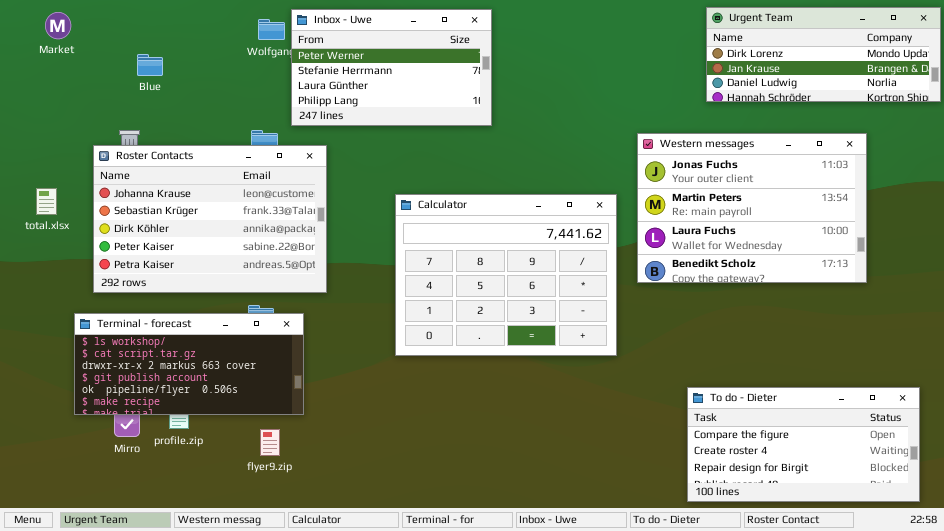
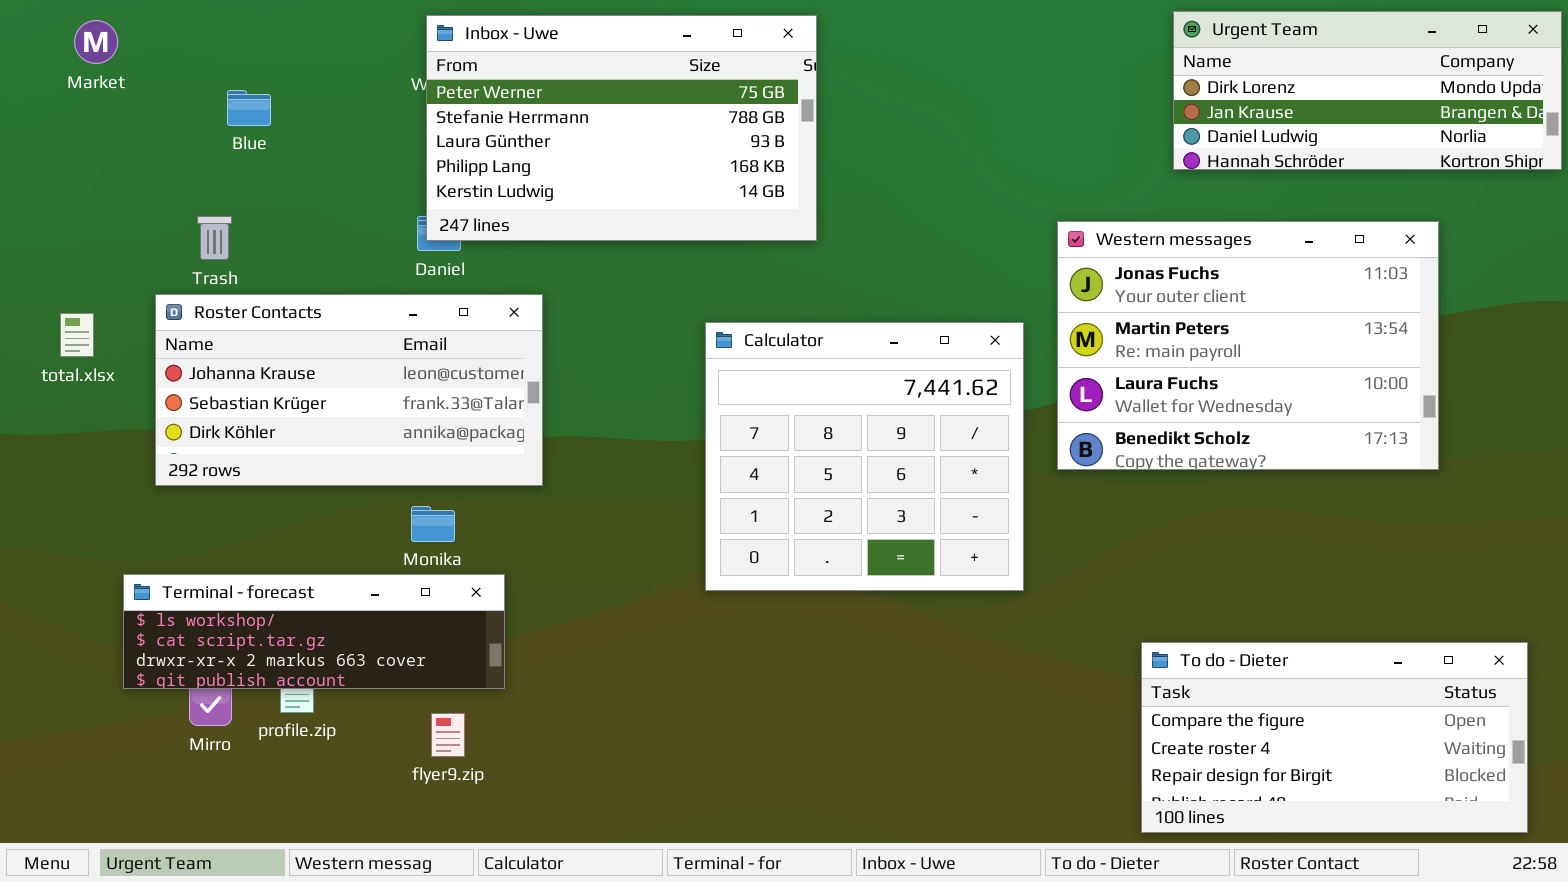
Inbox - Uwe: [291,9,492,126] -> [426,15,817,241], resized
Roster Contacts: [93,145,327,293] -> [155,294,543,486], resized
Calculator: [395,194,617,356] -> [705,322,1024,591], resized
Terminal - forecast: [74,313,304,415] -> [123,574,505,689], resized

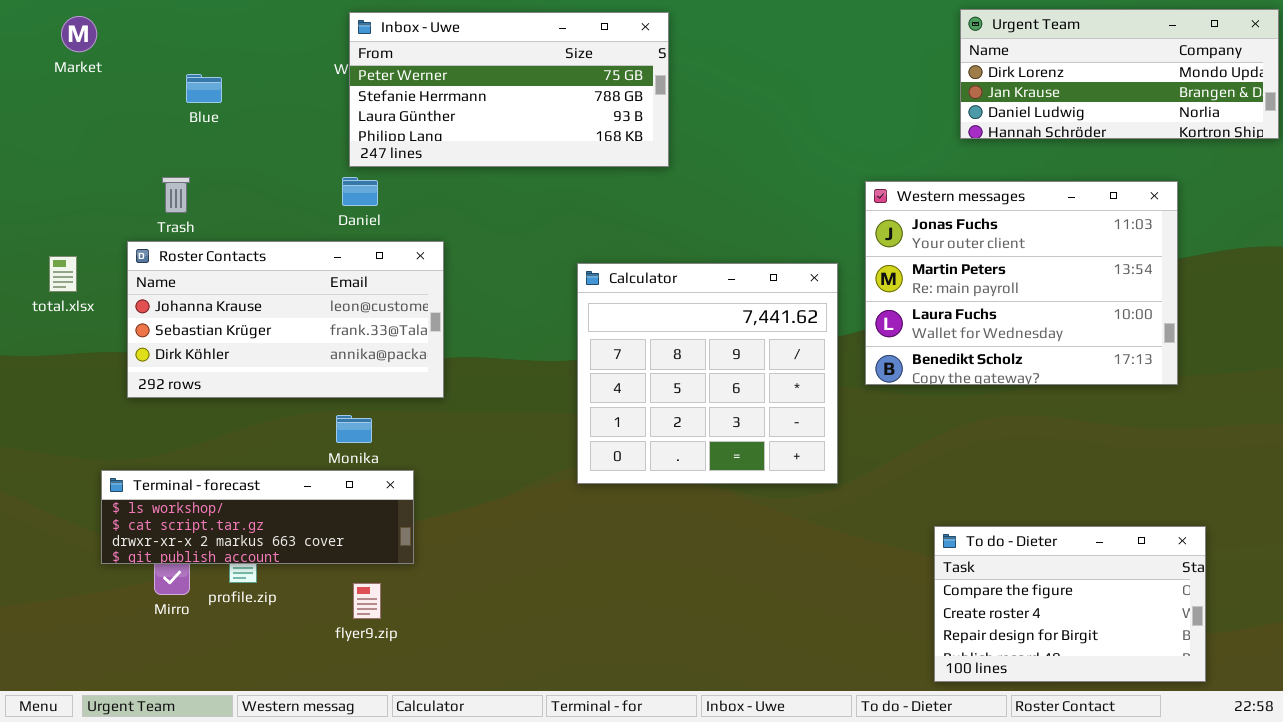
Inbox - Uwe: [426,15,817,241] -> [349,12,669,167], resized
To do - Dieter: [1141,642,1528,833] -> [934,526,1206,682], resized

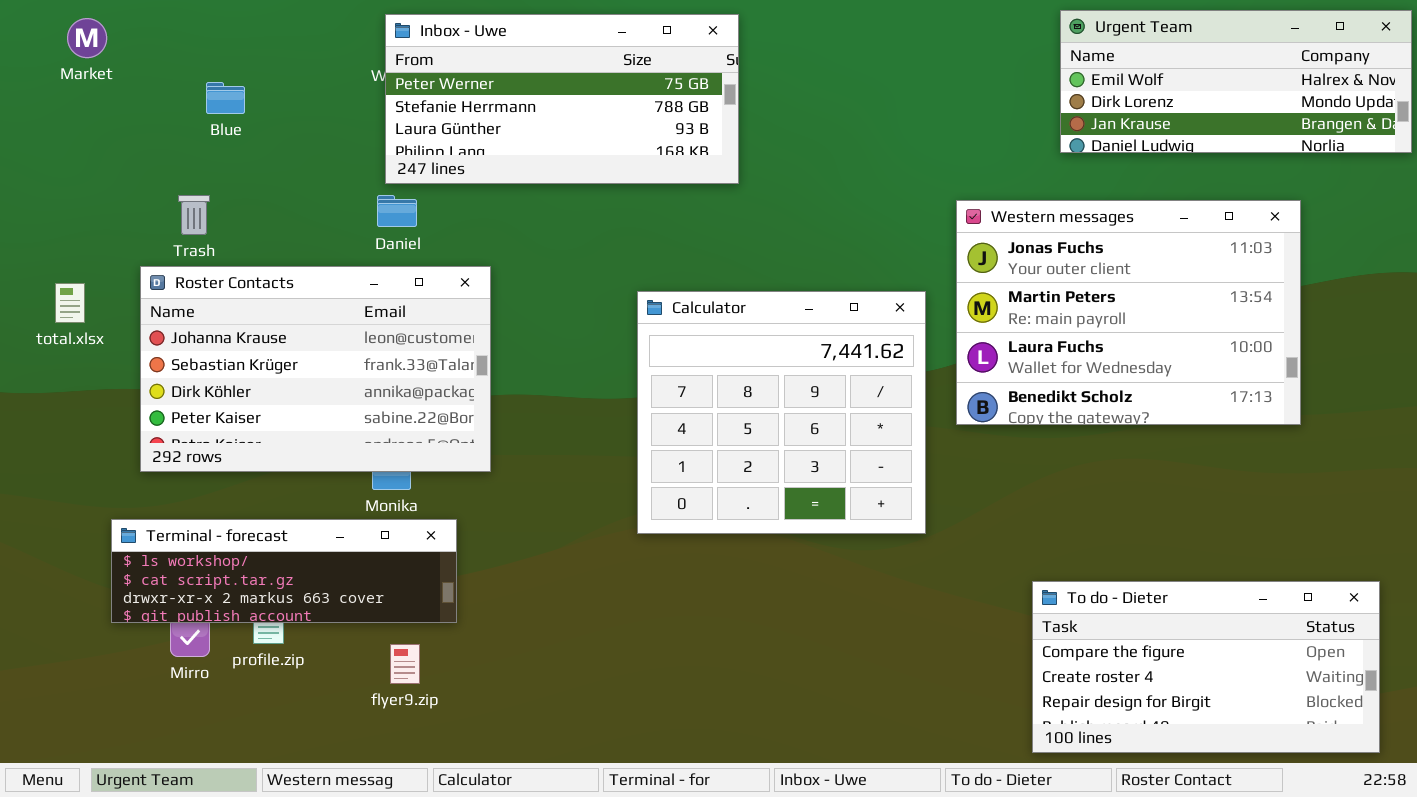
Urgent Team: [960,9,1279,139] -> [1060,10,1412,153], scrolled up 1 row
Roster Contacts: [127,241,444,398] -> [140,266,491,472], resized
To do - Dieter: [934,526,1206,682] -> [1032,581,1380,753], resized

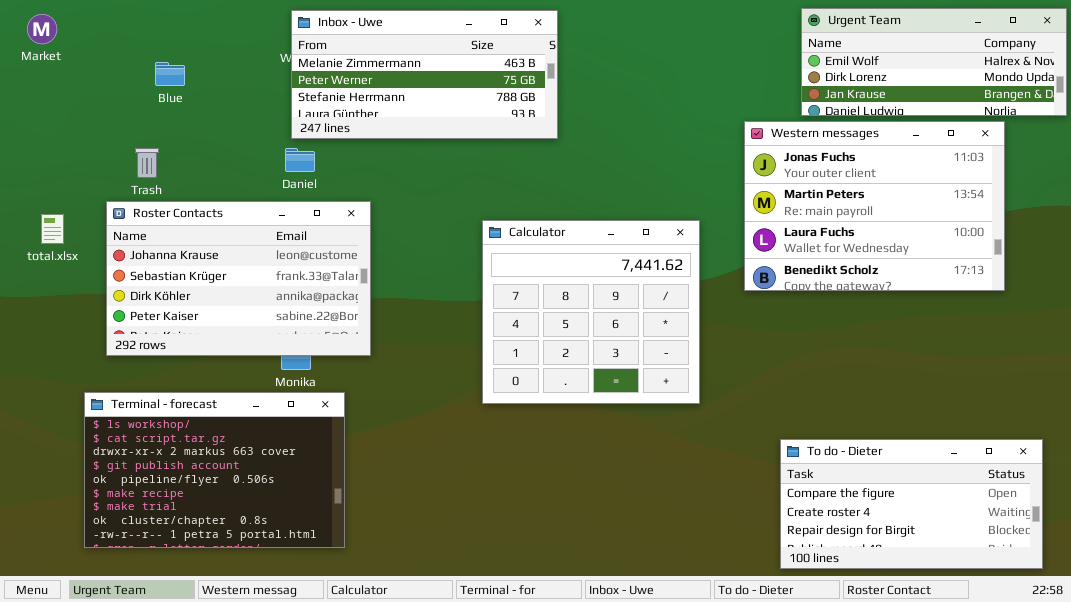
Inbox - Uwe: [385,14,739,184] -> [291,10,558,139], scrolled up 1 row
Market: [67,18,107,58] -> [27,14,57,44], moved
Western messages: [956,200,1301,425] -> [744,121,1005,291], moved
Terminal - forecast: [111,519,457,623] -> [84,392,345,548], resized

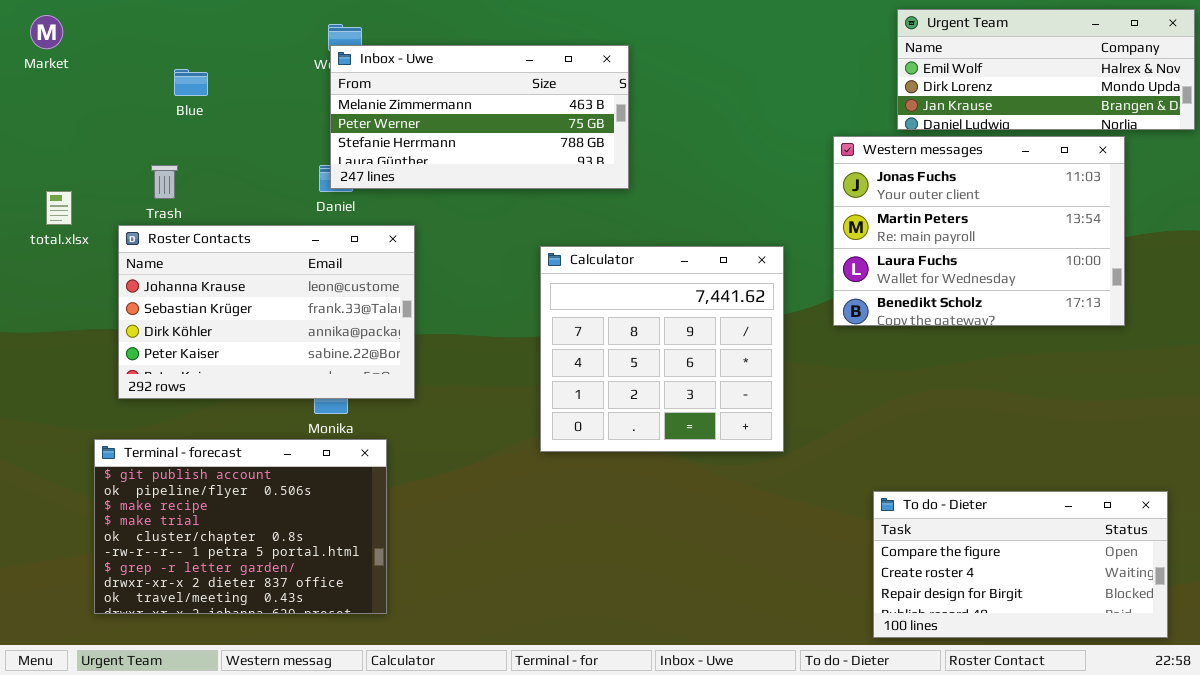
Inbox - Uwe: [291,10,558,139] -> [330,45,629,189], moved
total.xlsx: [41,214,64,244] -> [46,191,72,225], moved
Terminal - forecast: [84,392,345,548] -> [94,439,387,614], scrolled down 3 rows

